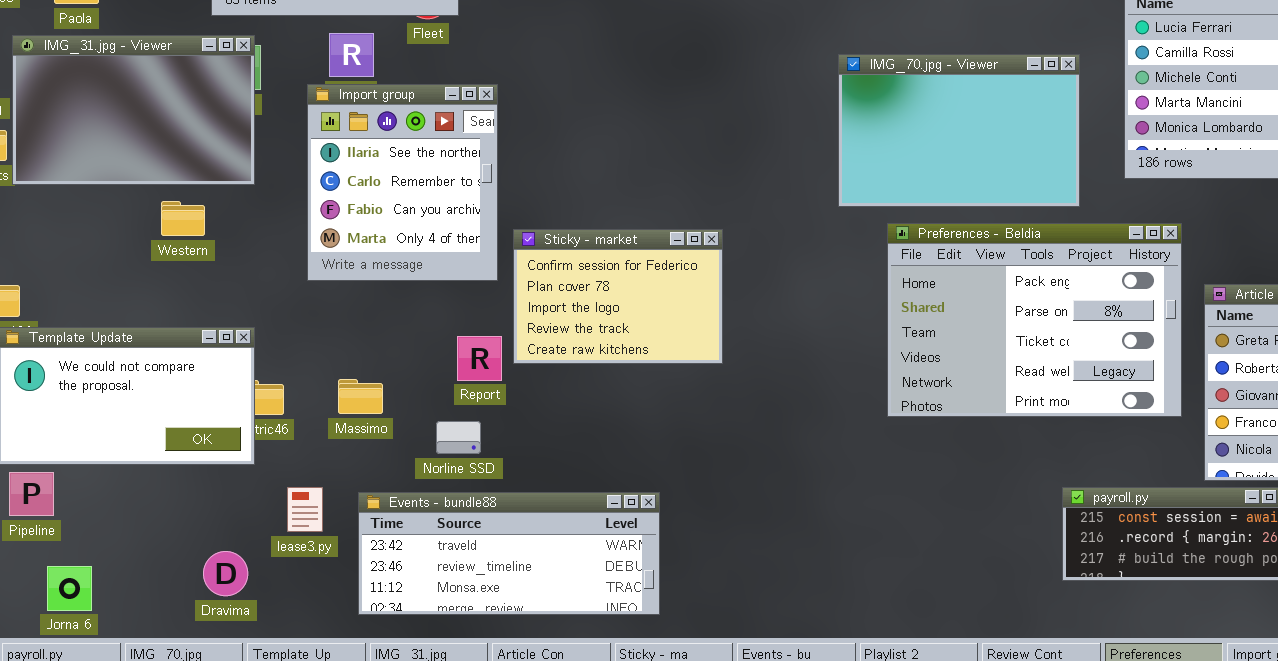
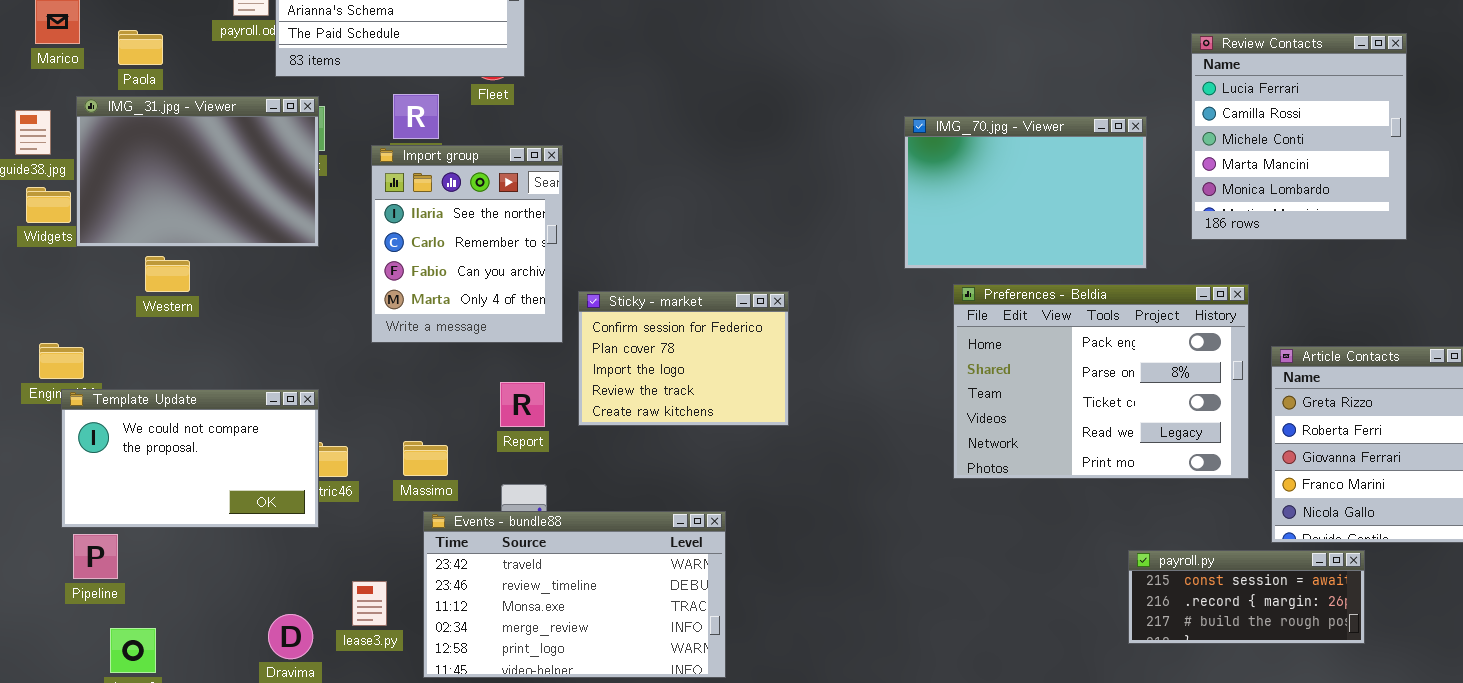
Western: [161,201,205,236] -> [145,256,190,292], moved
Report: [457,336,502,381] -> [500,382,545,427], moved
lease3.py: [287,487,323,532] -> [352,581,387,626], moved
Events - bundle88: [358,492,660,615] -> [423,511,726,678], resized

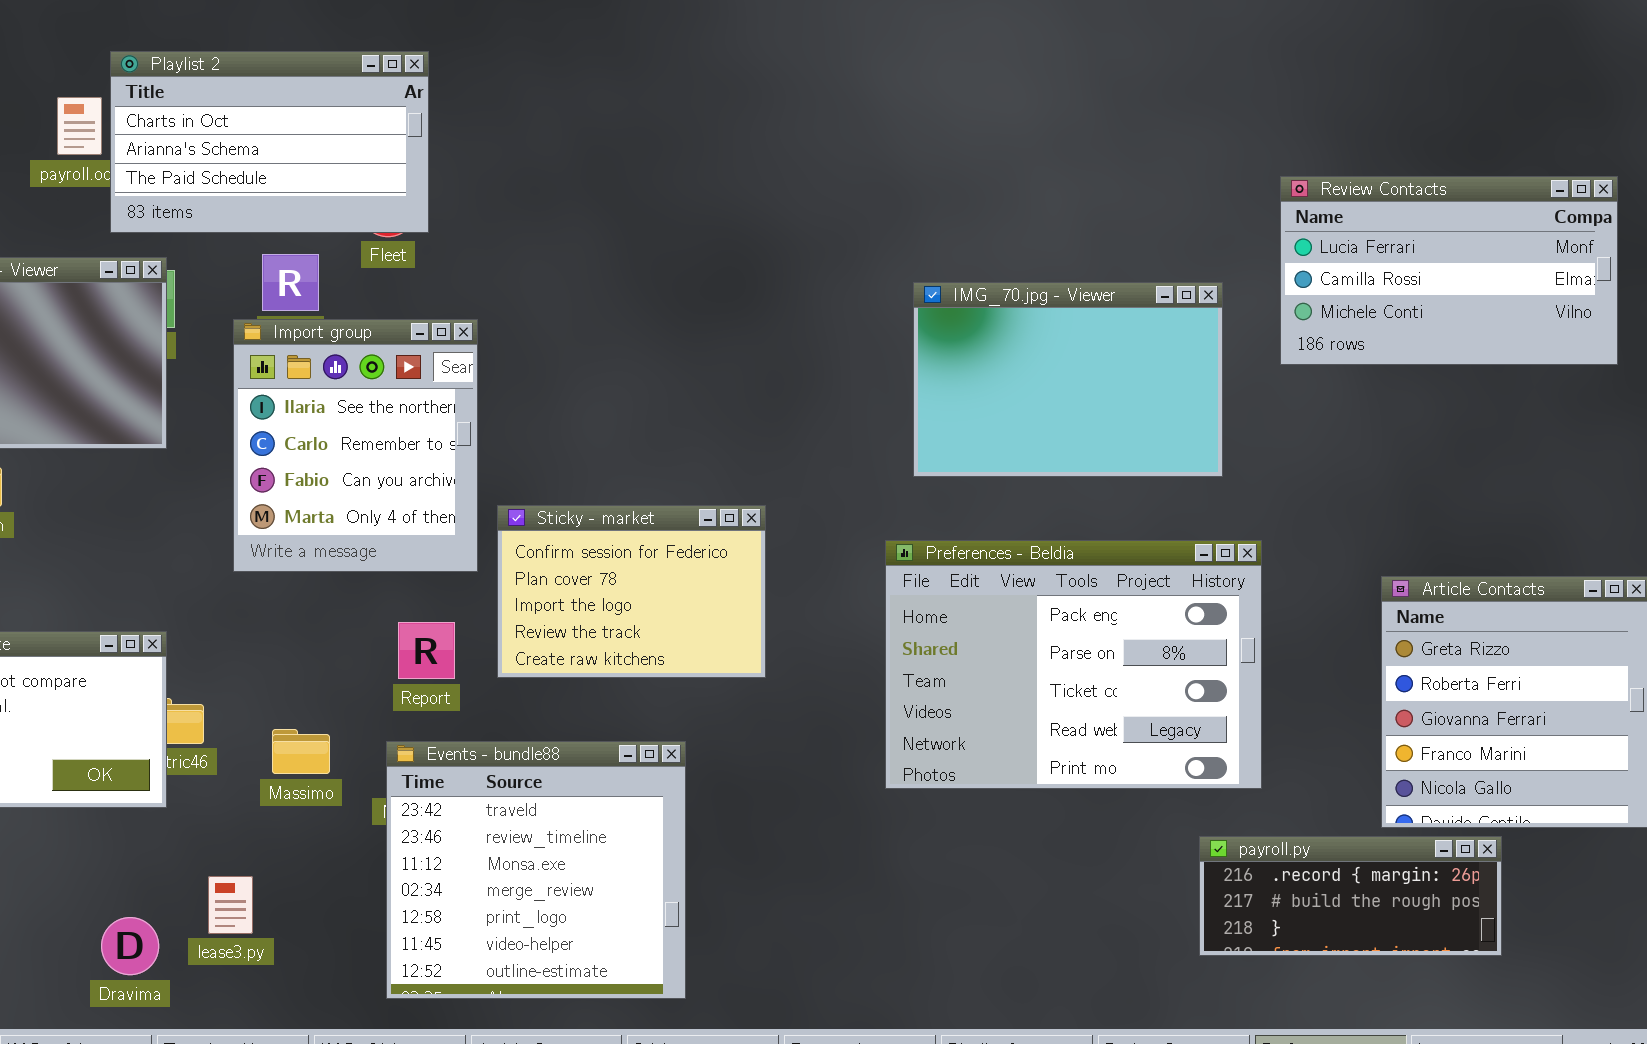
Review Contacts: [1191,33,1407,240] -> [1280,176,1618,365], resized
Preferences - Beldia: [953,284,1249,479] -> [885,540,1262,789], moved
Massimo: [403,441,448,476] -> [272,729,330,774], moved
Events - bundle88: [423,511,726,678] -> [386,741,686,999], resized
payroll.py: [1128,550,1365,644] -> [1199,836,1502,956], scrolled down 1 row

